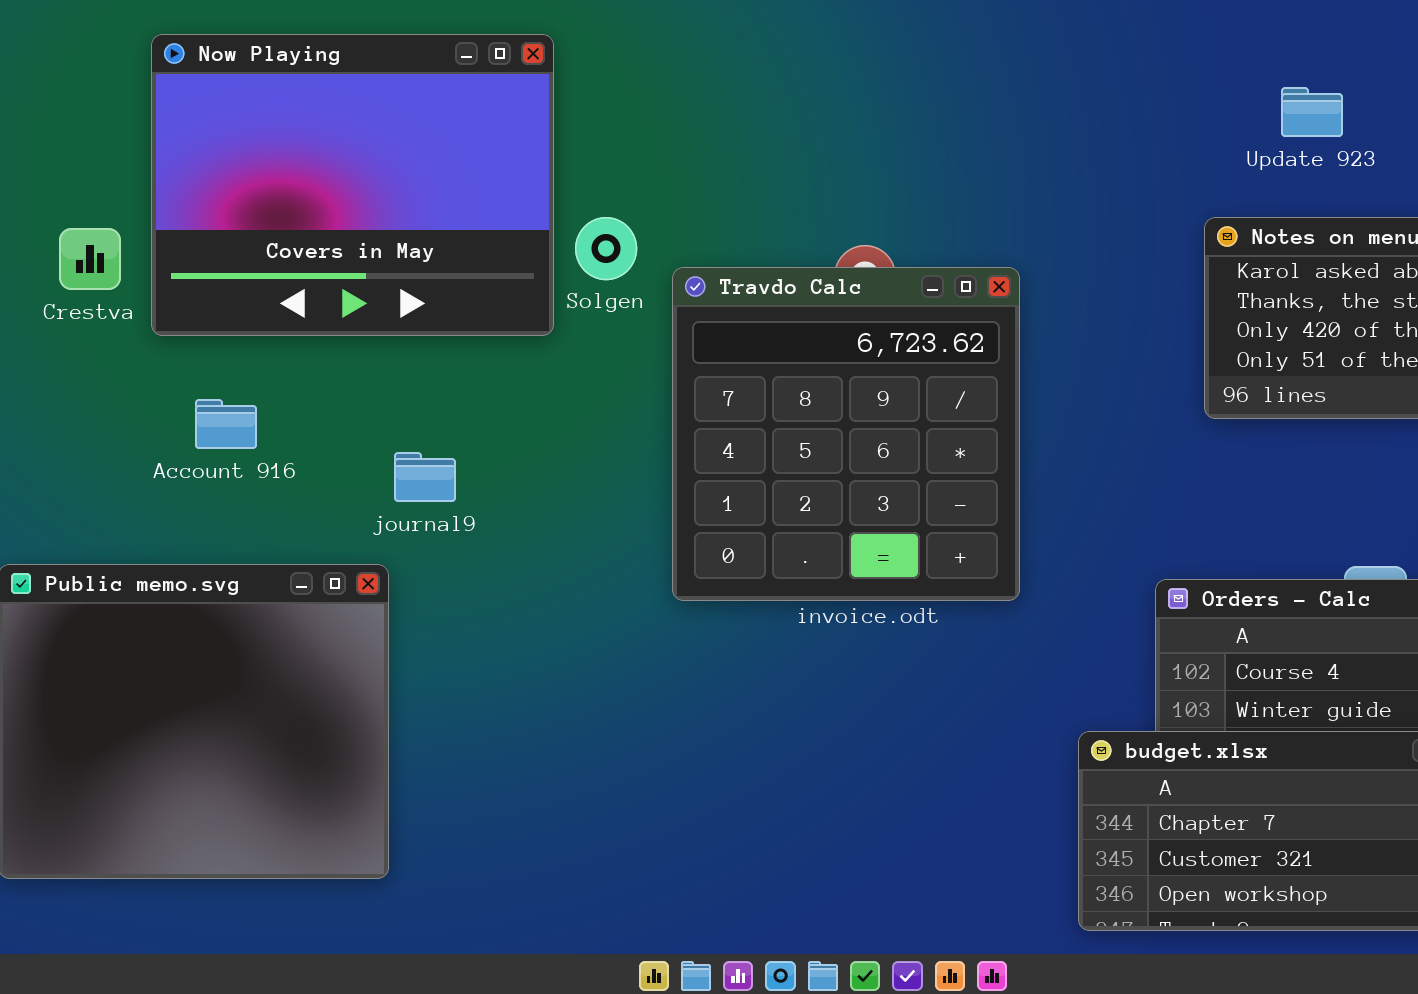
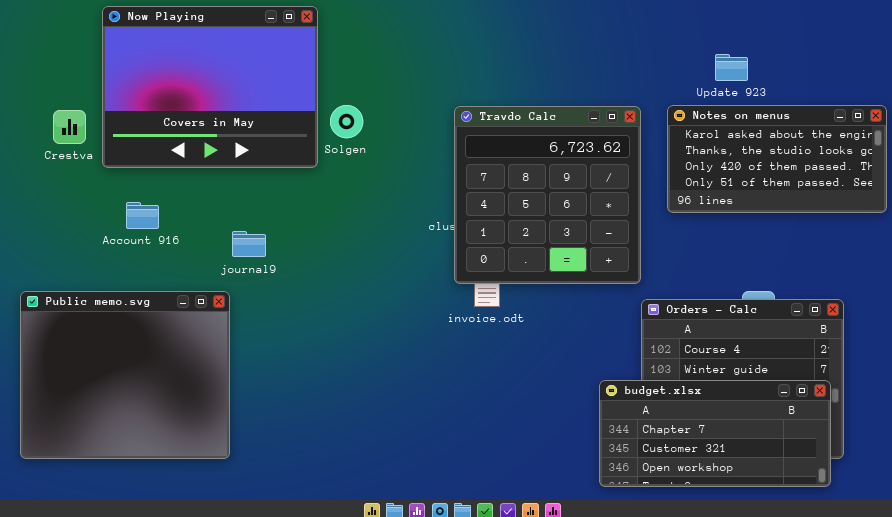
Update 923: [1281,87,1343,137] -> [715,54,748,81], moved
Travdo Calc: [672,267,1020,601] -> [454,106,641,284], moved

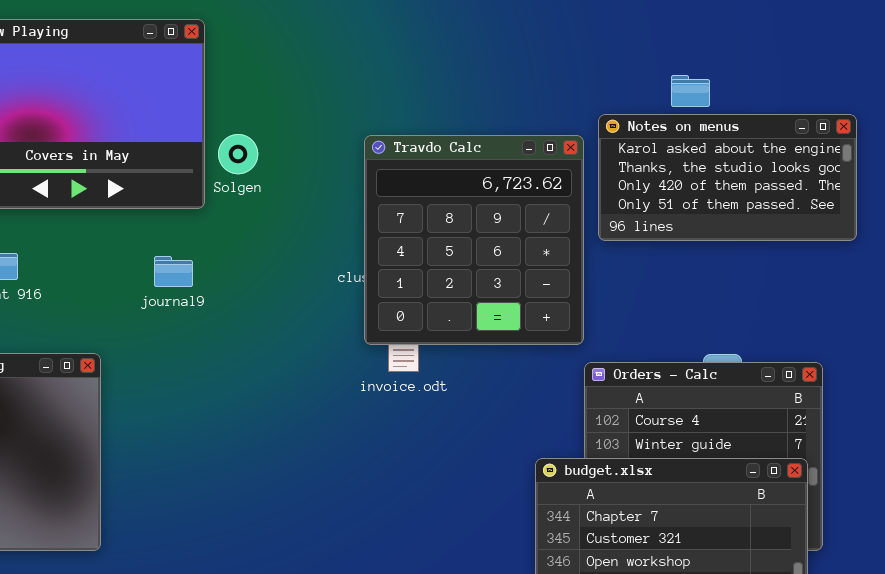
Notes on menus: [667,105,887,213] -> [598,114,857,241], moved
journal9: [232,231,266,257] -> [154,256,193,287], moved

